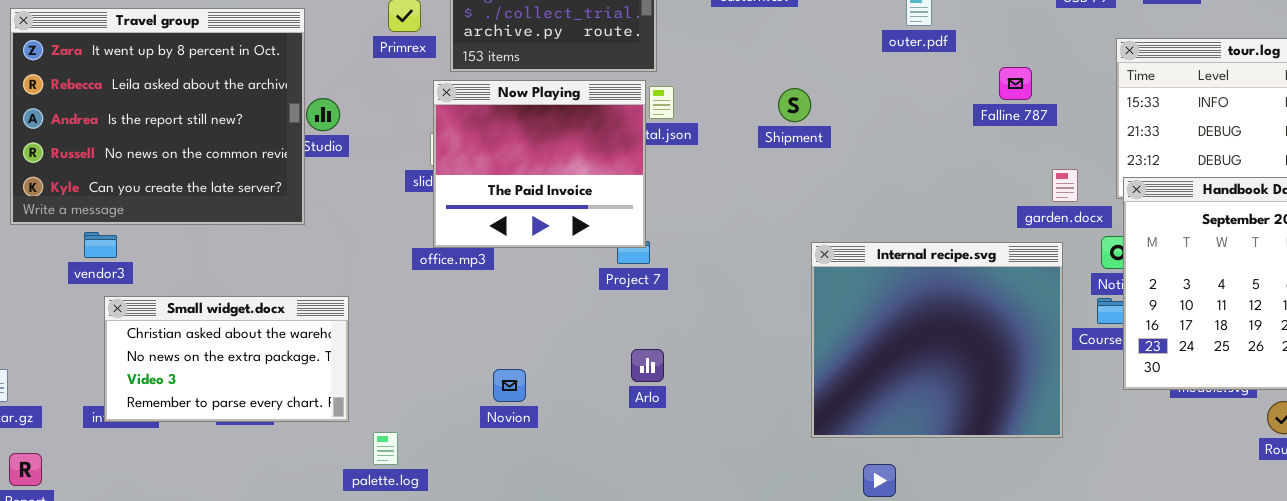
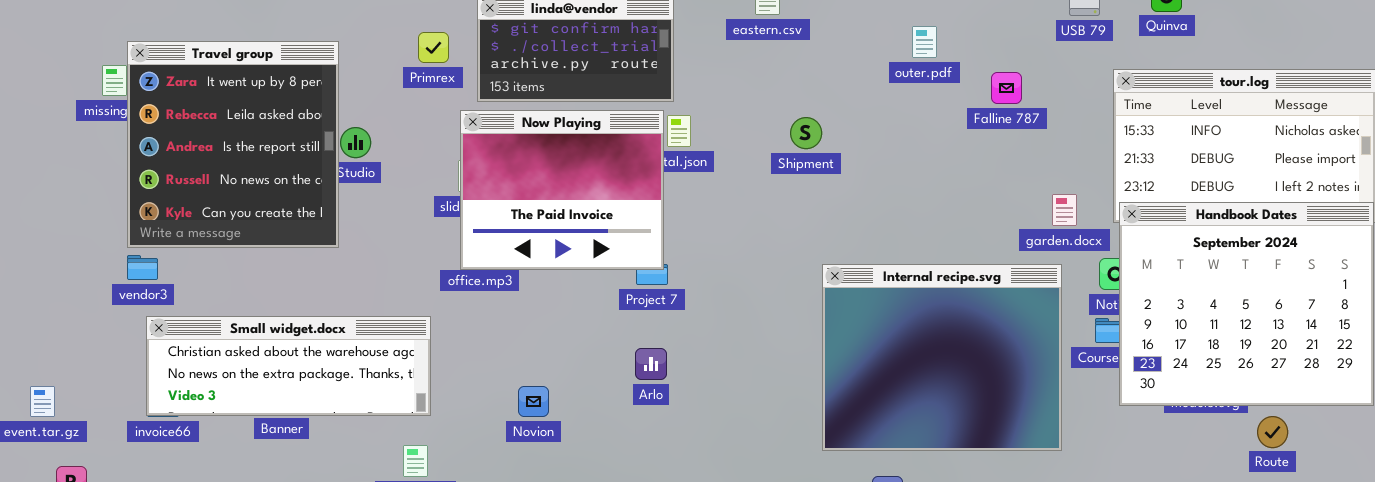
Travel group: [10,8,305,225] -> [127,41,339,248], resized
Falline 787: [999,67,1032,100] -> [991,72,1022,104], moved
Small widget.docx: [104,296,349,422] -> [146,316,431,416], resized
Arlo: [631,349,664,382] -> [635,348,667,380], moved

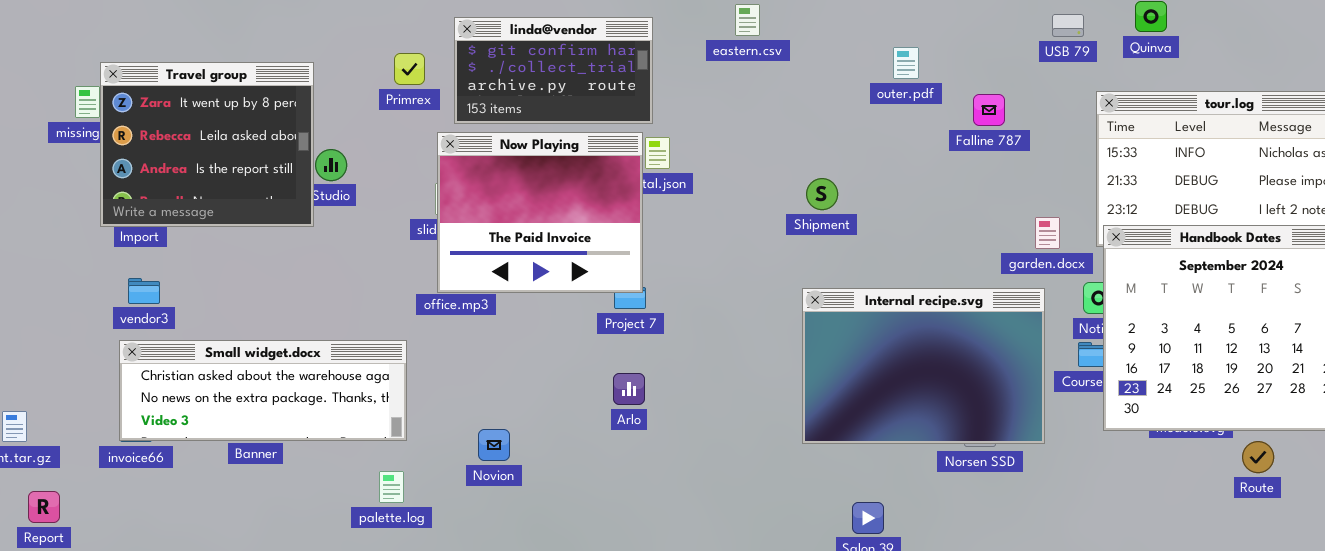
Travel group: [127,41,339,248] -> [100,62,314,227], resized
Shipment: [790,117,822,149] -> [806,178,838,210], moved
vendor3: [127,255,158,280] -> [128,278,160,304], moved
Internal recipe.svg: [822,264,1062,451] -> [802,288,1045,444], resized
Novion: [518,386,549,417] -> [478,429,510,461], moved

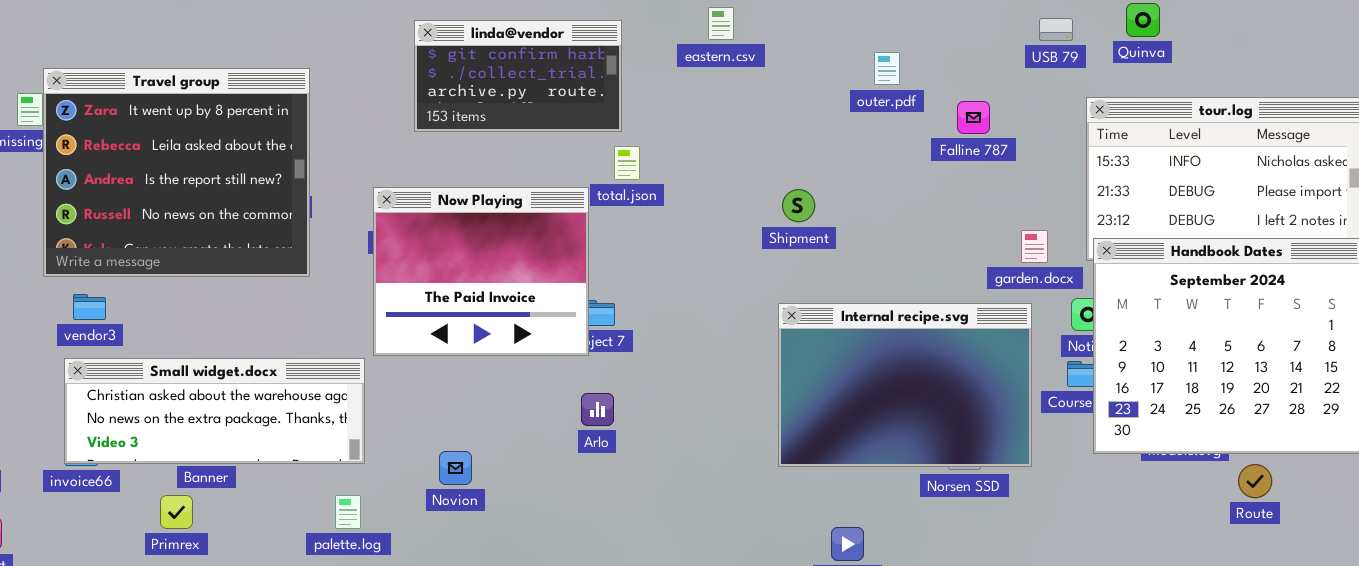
Primrex: [394,53,425,85] -> [160,495,193,529], moved
Travel group: [100,62,314,227] -> [43,68,310,277], resized
Now Playing: [437,132,643,293] -> [373,187,589,356], moved

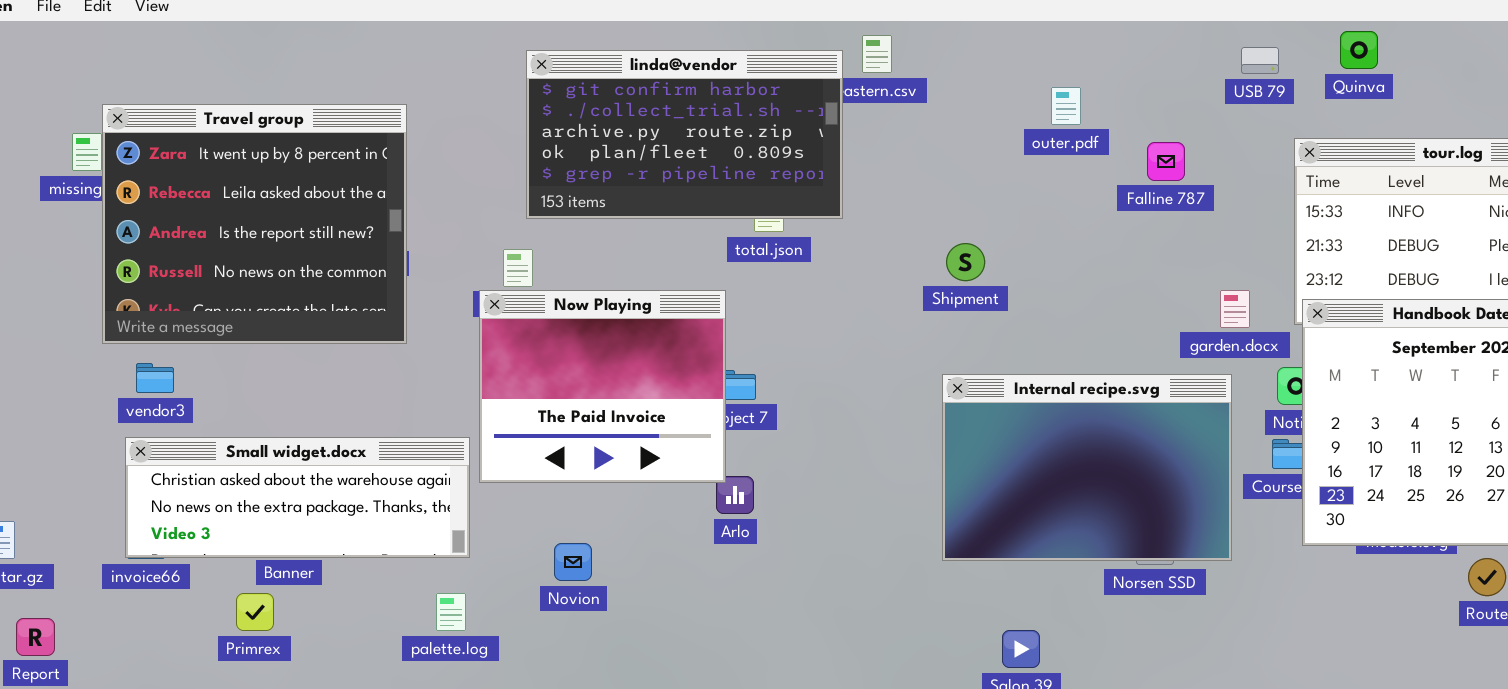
linda@vendor: [414,20,622,132] -> [526,50,843,219], resized
Now Playing: [373,187,589,356] -> [479,290,726,483], moved

